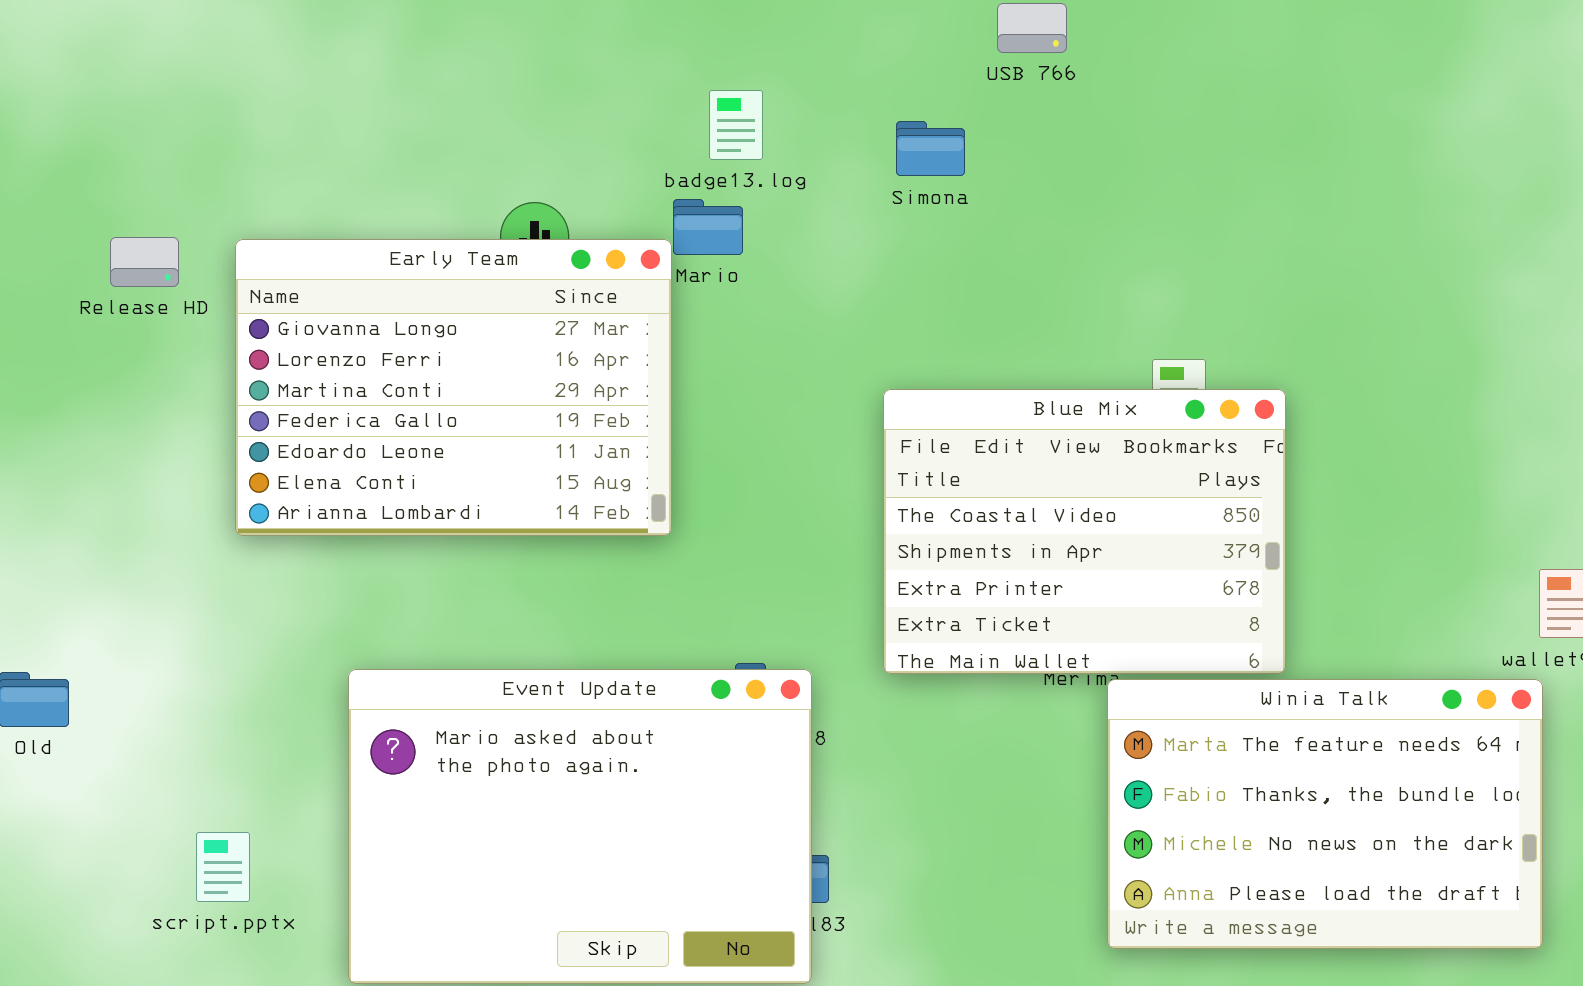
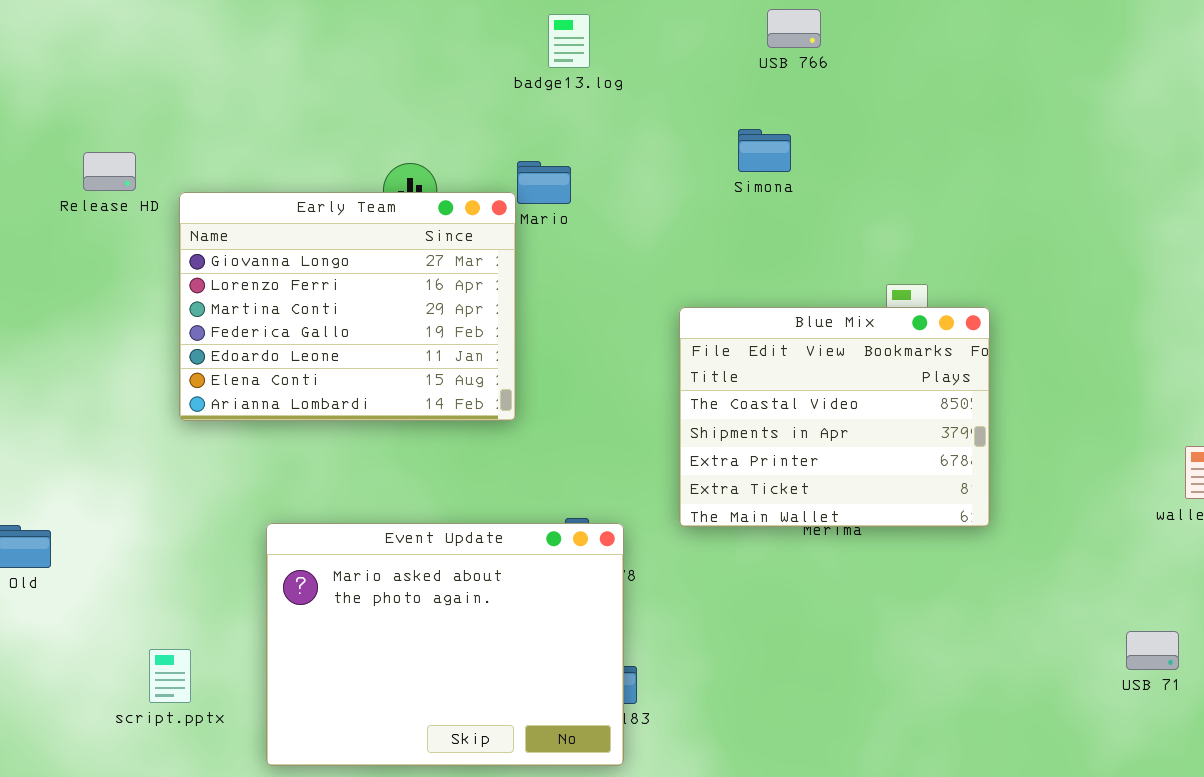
badge13.log: [709,90,763,160] -> [548,14,590,68], moved
Simona: [896,121,965,176] -> [738,129,791,172], moved
Release HD: [110,237,179,287] -> [83,152,136,191], moved
Winia Talk: [1107,679,1543,949] -> none, closed

